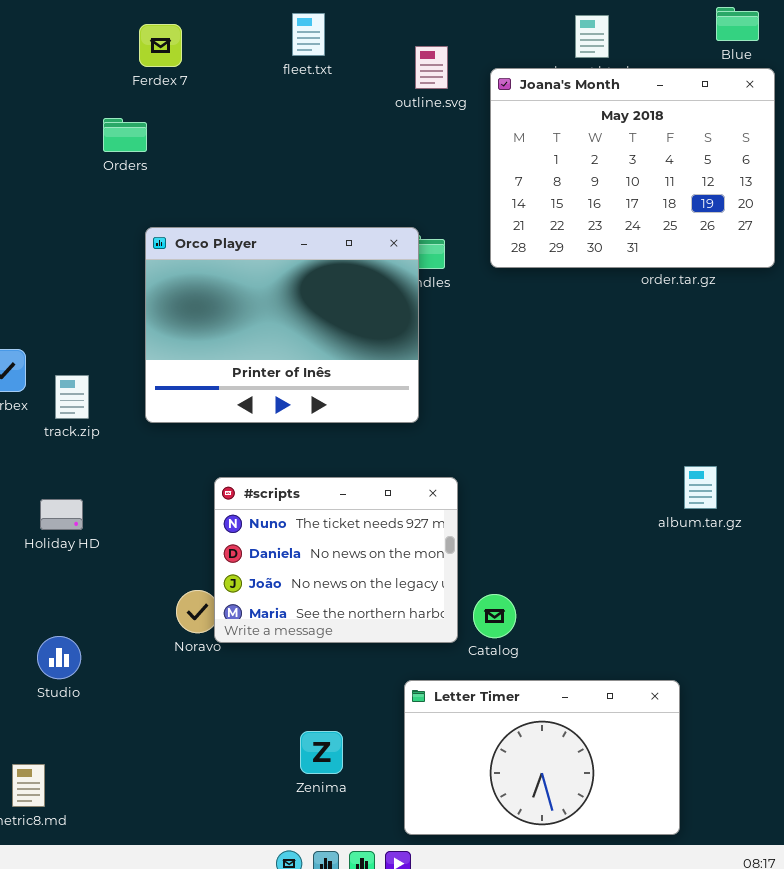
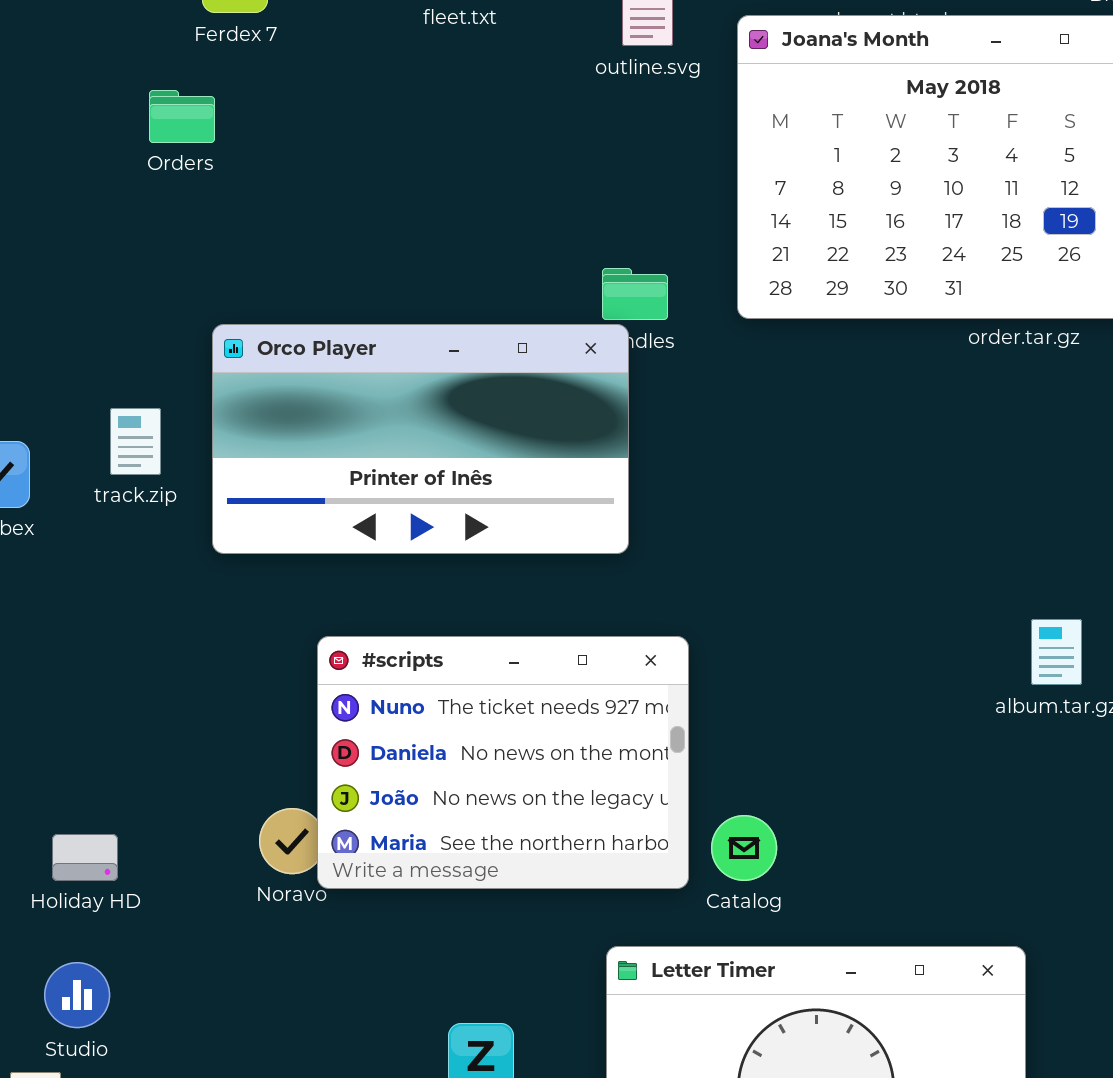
Orco Player: [145,227,419,423] -> [212,324,629,554], resized
track.zip: [55,375,89,419] -> [110,408,161,475], moved
Holiday HD: [40,499,83,530] -> [52,834,118,881], moved
Studio: [37,636,81,679] -> [44,962,110,1028], moved

